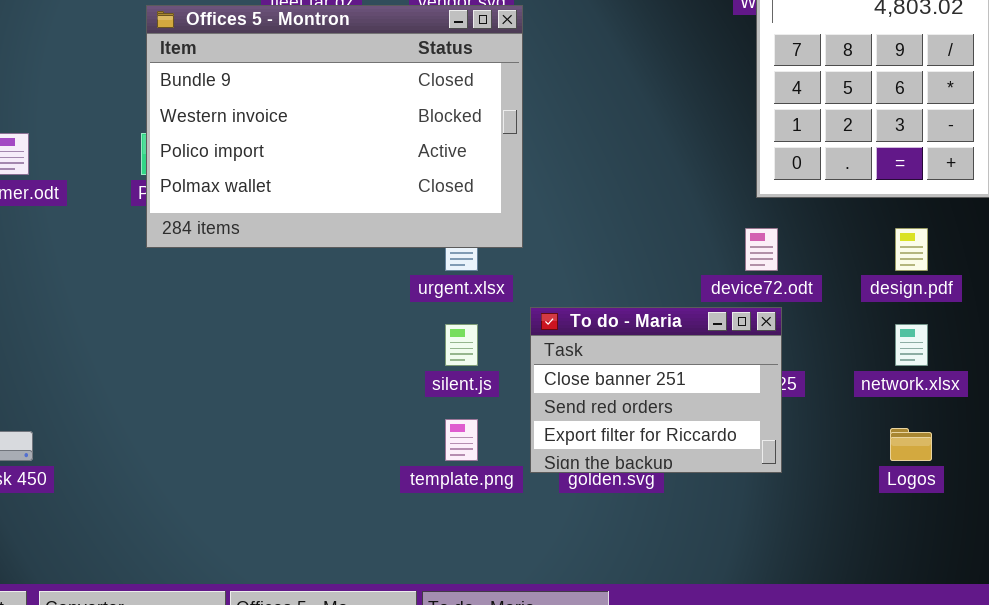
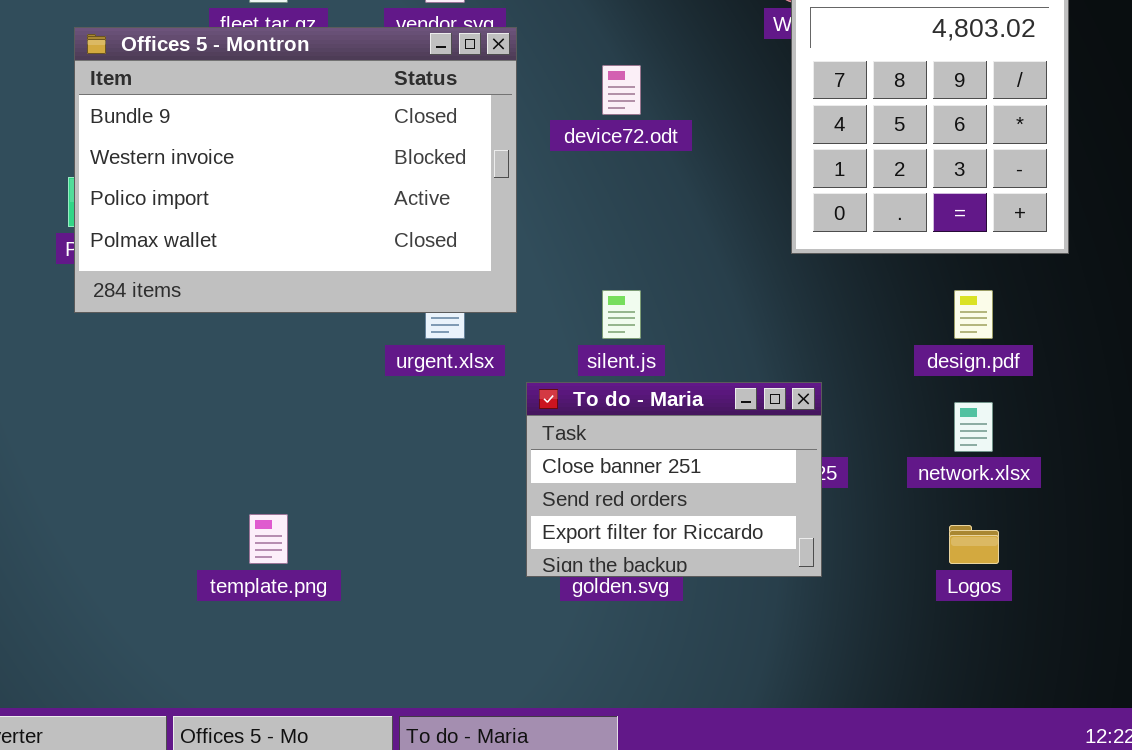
device72.odt: [745,228,778,271] -> [602,65,641,115], moved
silent.js: [445,324,478,366] -> [602,290,641,339], moved
template.png: [445,419,478,461] -> [249,514,288,564], moved

